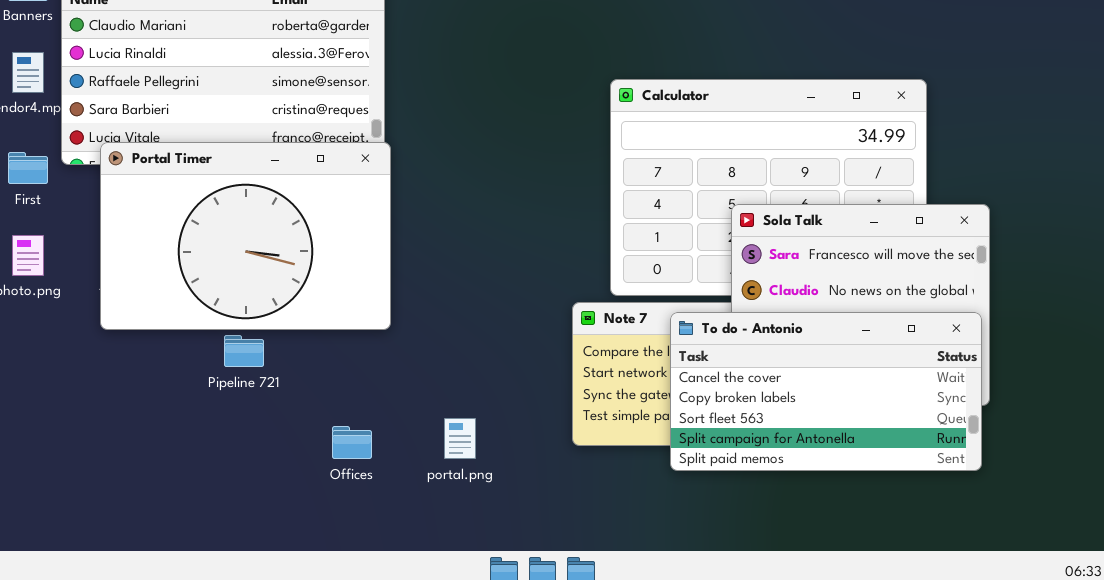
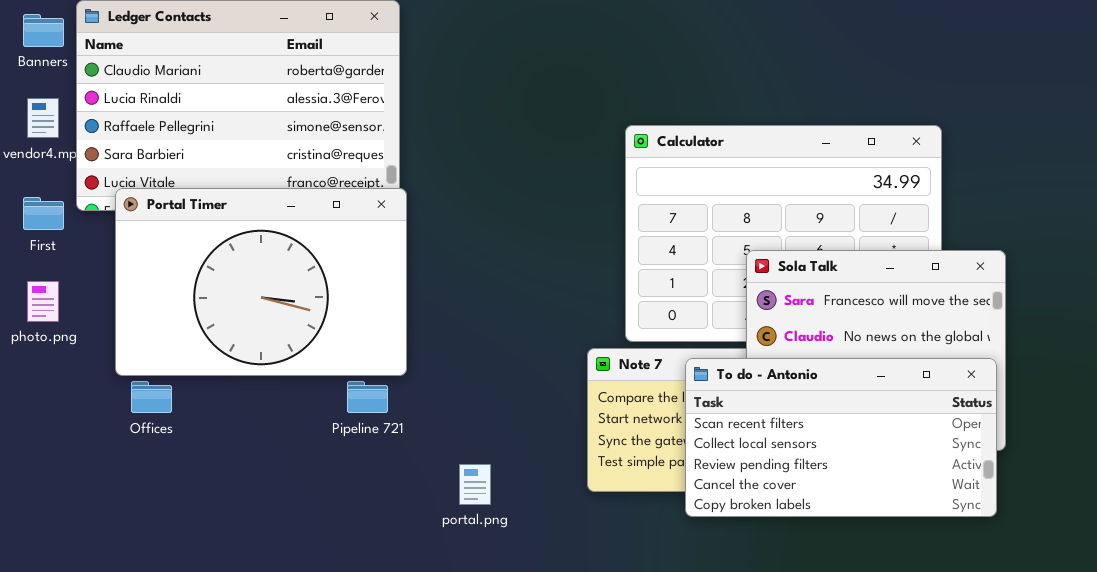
To do - Antonio: [670,312,982,471] -> [685,358,997,517], scrolled up 3 rows
Pipeline 721: [224,335,264,367] -> [347,381,388,413], moved
Offices: [332,426,372,459] -> [131,381,172,413], moved

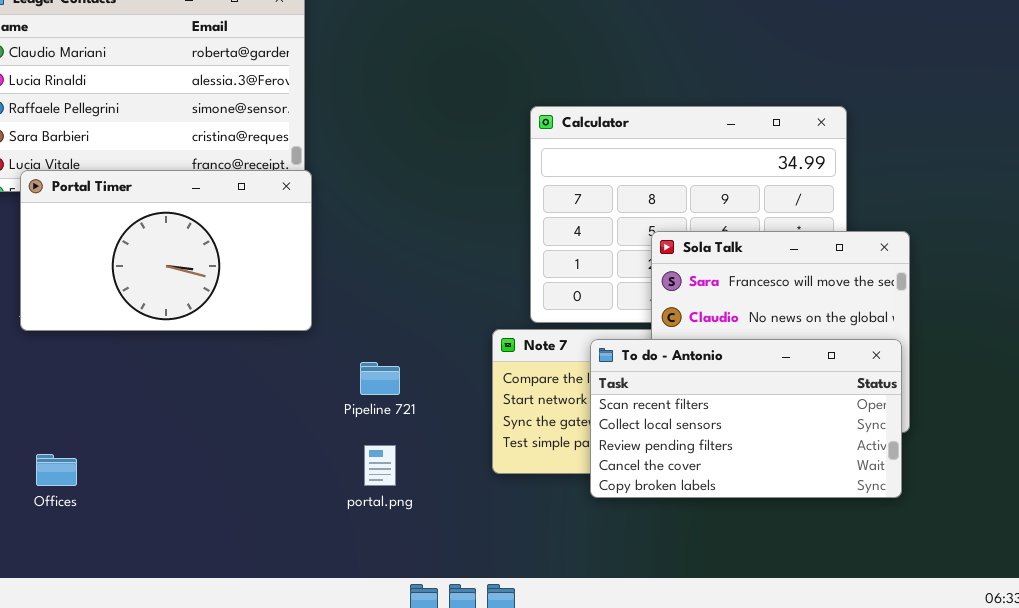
Portal Timer: [115,188,407,376] -> [20,170,312,331], resized
Offices: [131,381,172,413] -> [36,454,77,486], moved
Pipeline 721: [347,381,388,413] -> [360,362,400,395], moved

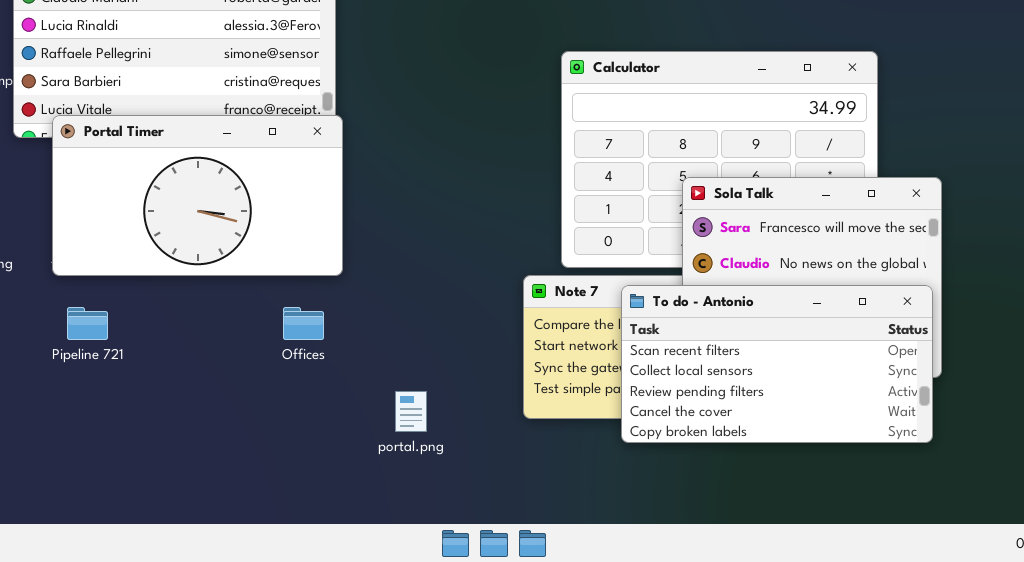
Pipeline 721: [360,362,400,395] -> [67,307,108,340], moved
Offices: [36,454,77,486] -> [283,307,324,340], moved

